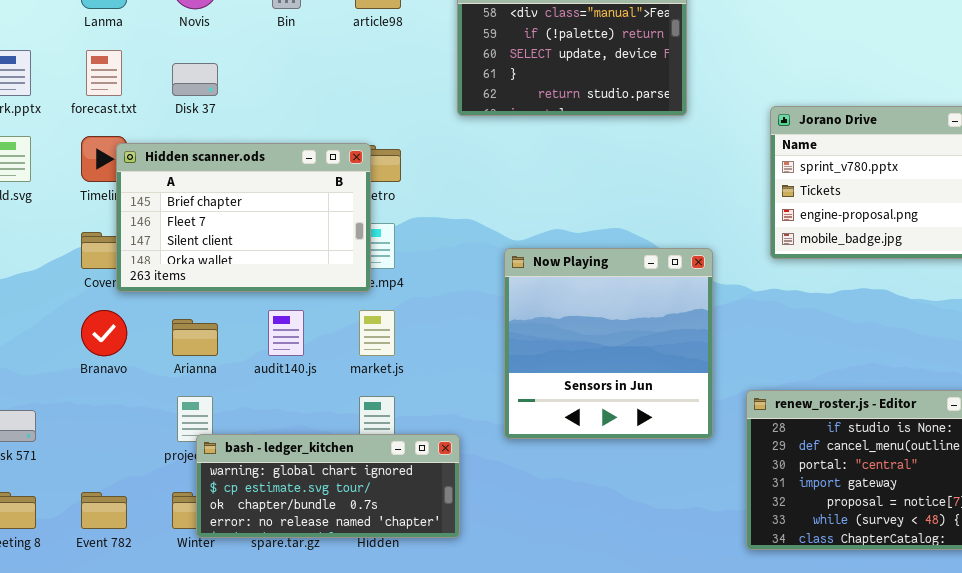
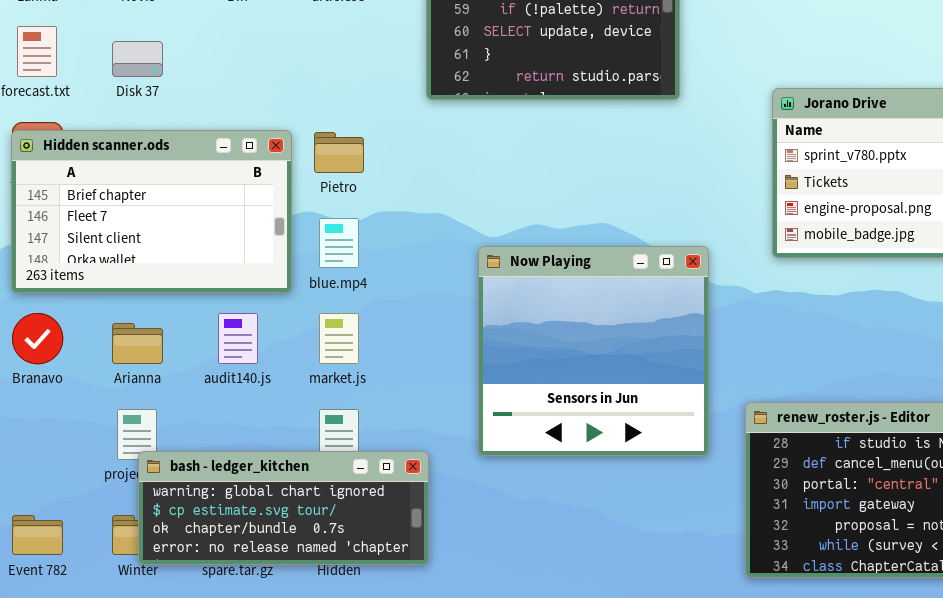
Hidden scanner.ods: [116,143,371,292] -> [11,130,292,293], moved

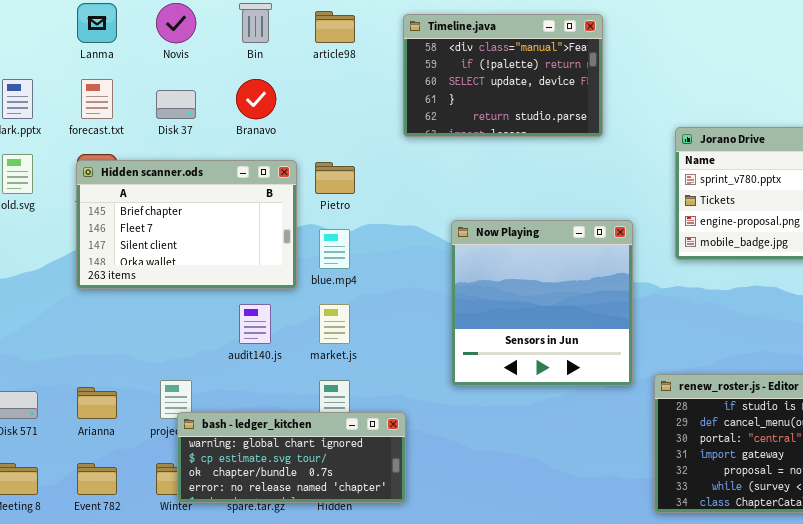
Now Playing: [478,246,709,456] -> [451,220,633,386], moved
Branavo: [12,313,63,364] -> [236,79,276,119], moved
Arianna: [112,323,163,364] -> [77,387,117,419], moved

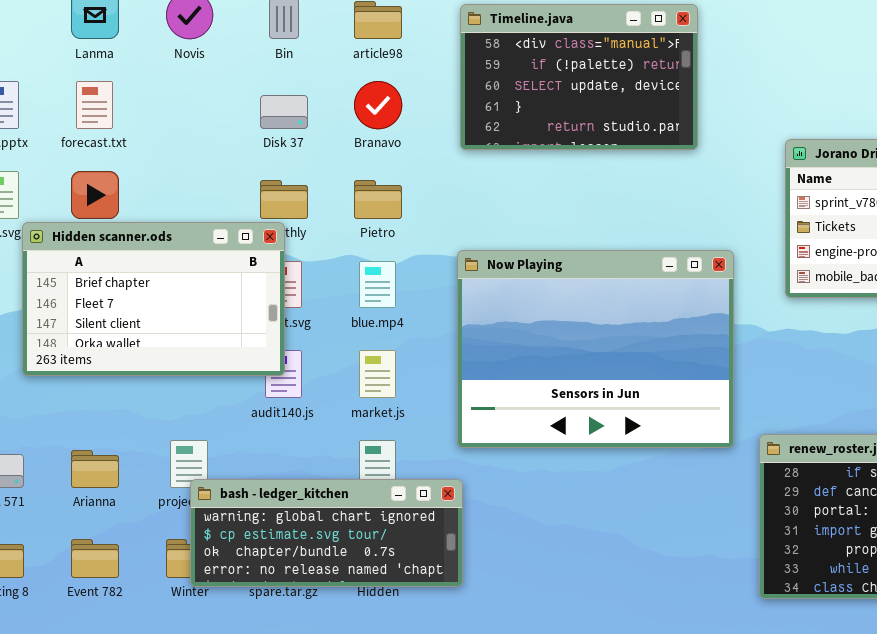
Branavo: [236,79,276,119] -> [354,81,402,129], moved
Disk 37: [156,90,196,119] -> [260,95,308,129], moved
Hidden scanner.ods: [76,160,297,289] -> [22,222,285,376], moved
Now Playing: [451,220,633,386] -> [457,250,734,448], resized

